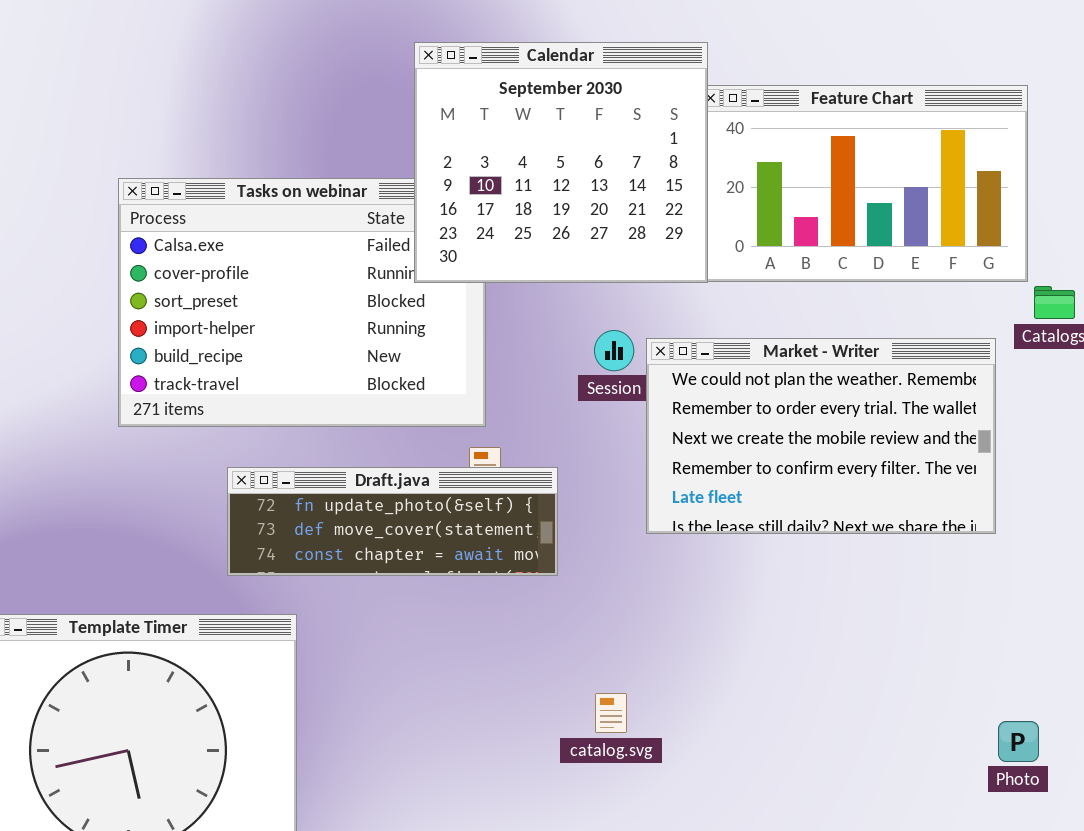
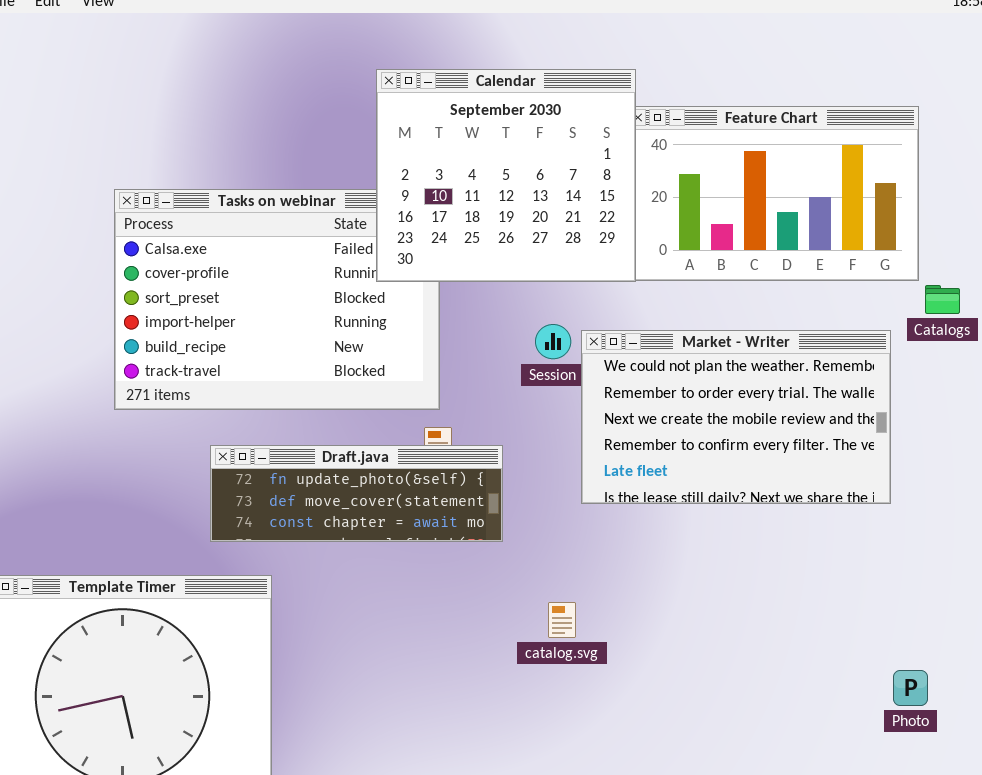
catalog.svg: [595,693,627,733] -> [548,602,576,638], moved

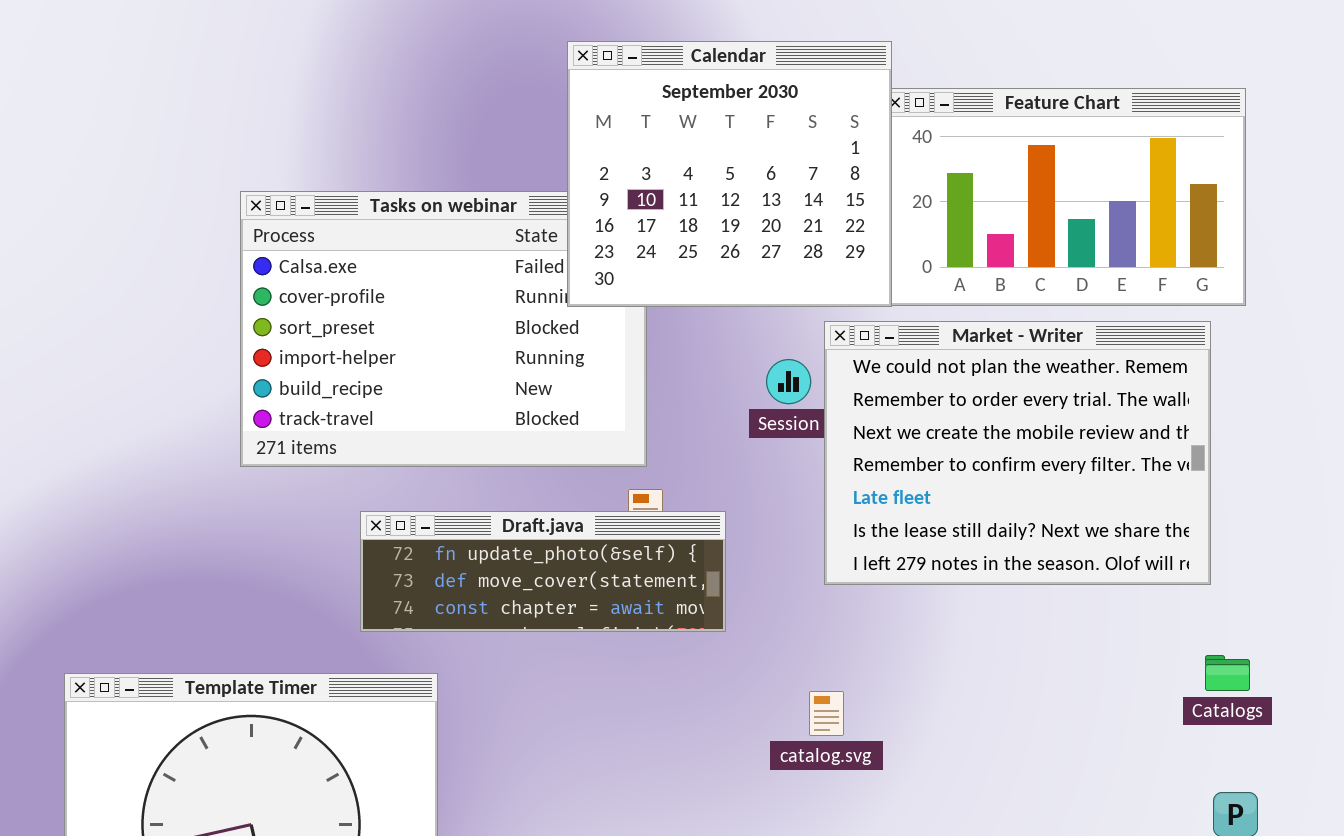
Catalogs: [925,285,960,314] -> [1205,655,1250,691], moved
Market - Writer: [581,330,891,504] -> [824,321,1211,585], resized
catalog.svg: [548,602,576,638] -> [809,691,844,736], moved

